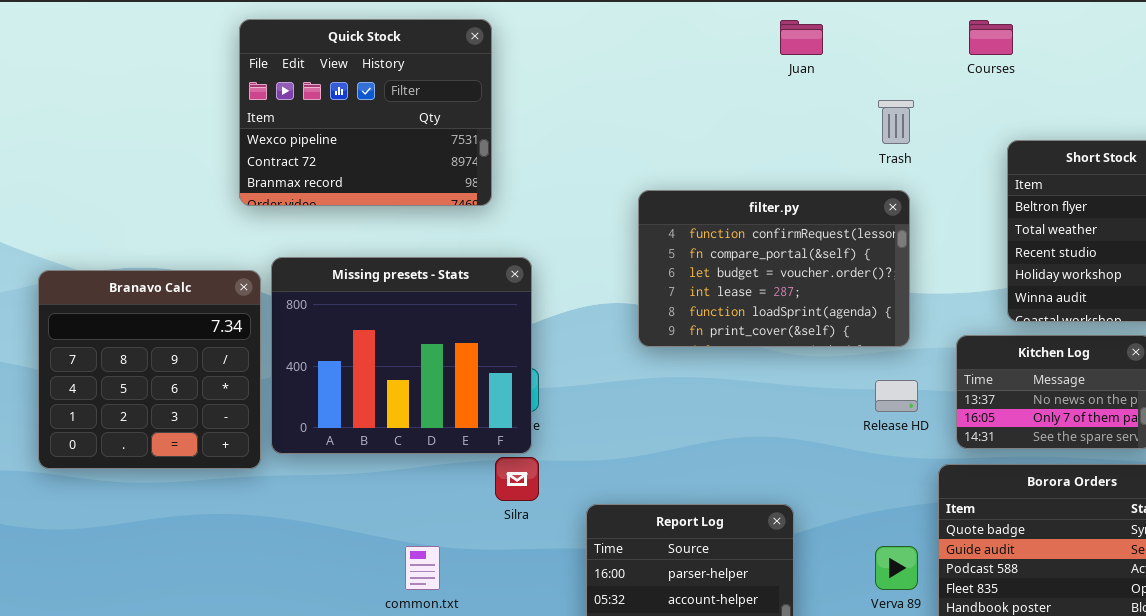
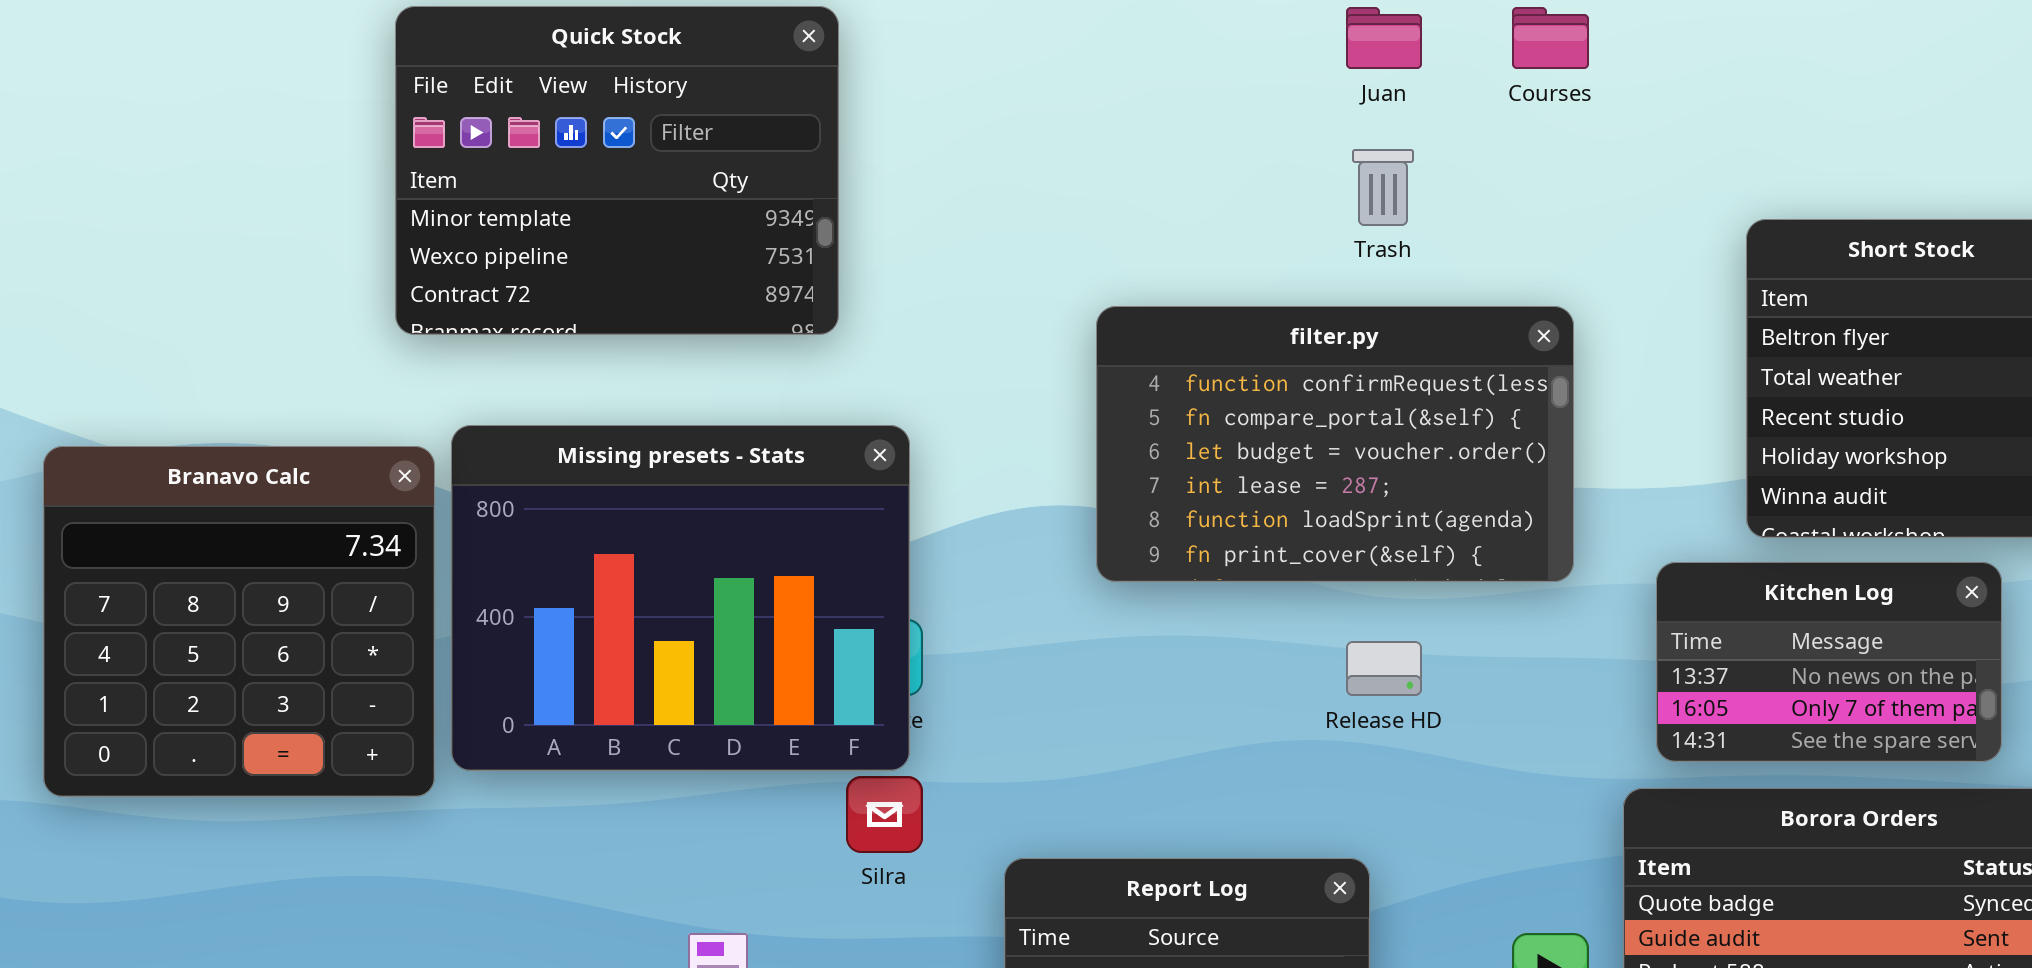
Quick Stock: [239,19,492,206] -> [395,6,839,335], scrolled up 1 row
Courses: [969,20,1013,55] -> [1512,7,1589,69], moved
Trash: [878,100,914,144] -> [1352,149,1414,226], moved
Release HD: [875,380,918,412] -> [1346,641,1422,696], moved

